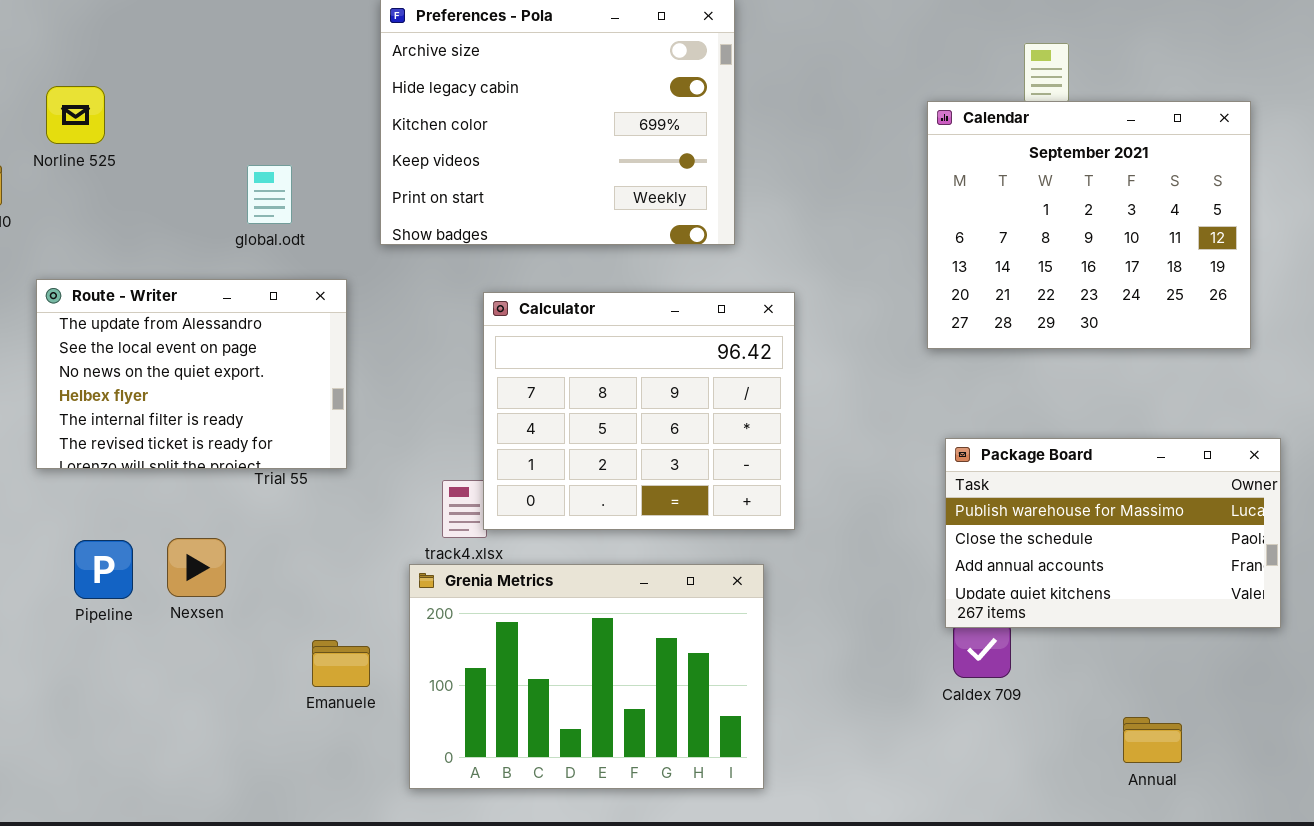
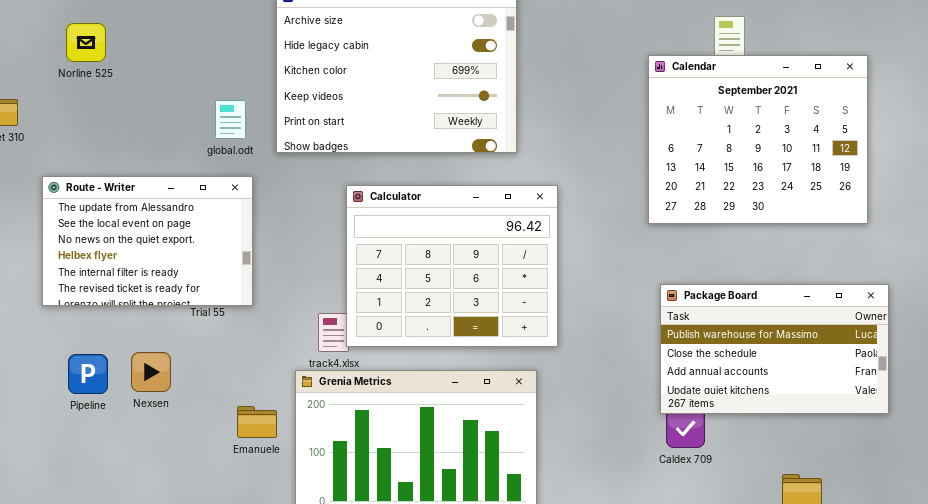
Norline 525: [46,86,105,144] -> [66,23,106,62], moved
global.odt: [247,165,292,224] -> [215,100,246,139], moved
Emanuele: [312,640,370,687] -> [237,406,277,438], moved

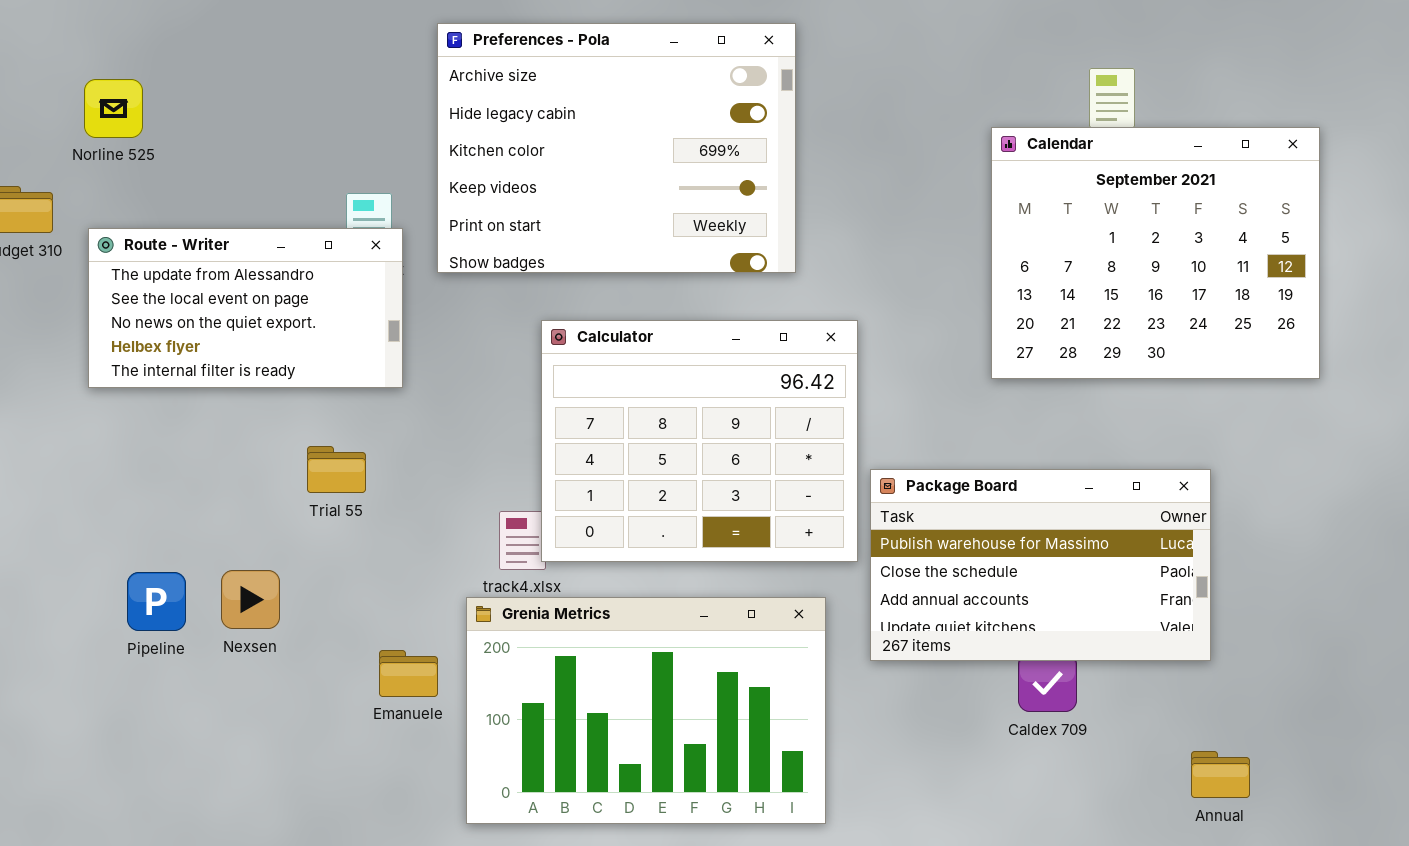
Norline 525: [66,23,106,62] -> [84,79,143,138], moved
Route - Writer: [42,176,253,306] -> [88,228,403,388], moved, resized
Package Board: [660,284,889,414] -> [870,469,1211,661], moved

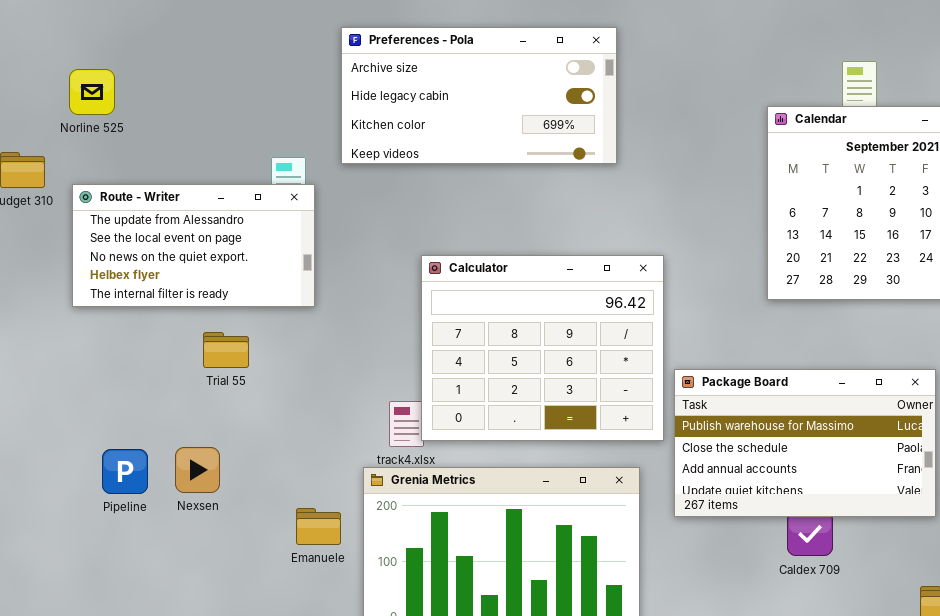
Preferences - Pola: [437,23,796,273] -> [341,27,617,164], resized
Trial 55: [307,446,366,493] -> [203,332,249,368], moved

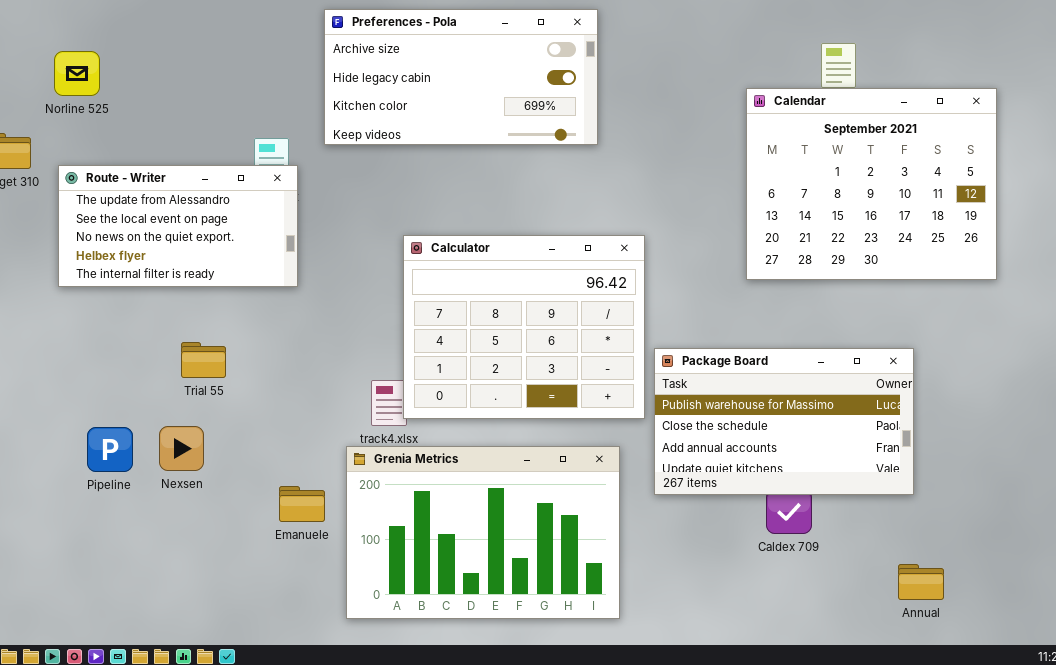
Trial 55: [203,332,249,368] -> [181,342,226,378], moved

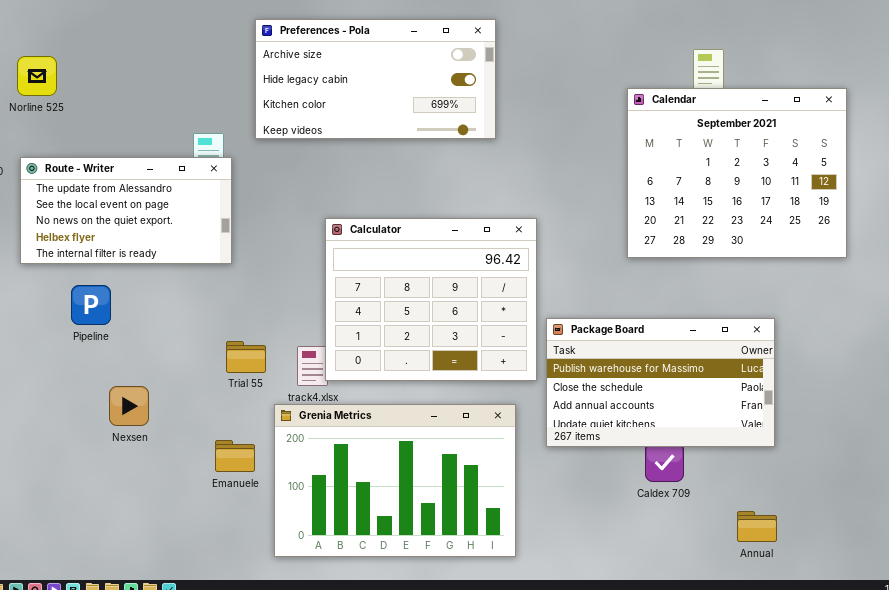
Trial 55: [181,342,226,378] -> [226,341,266,373], moved
Pipeline: [87,427,133,472] -> [71,285,111,325], moved
Annual: [898,564,944,600] -> [737,511,777,542], moved

